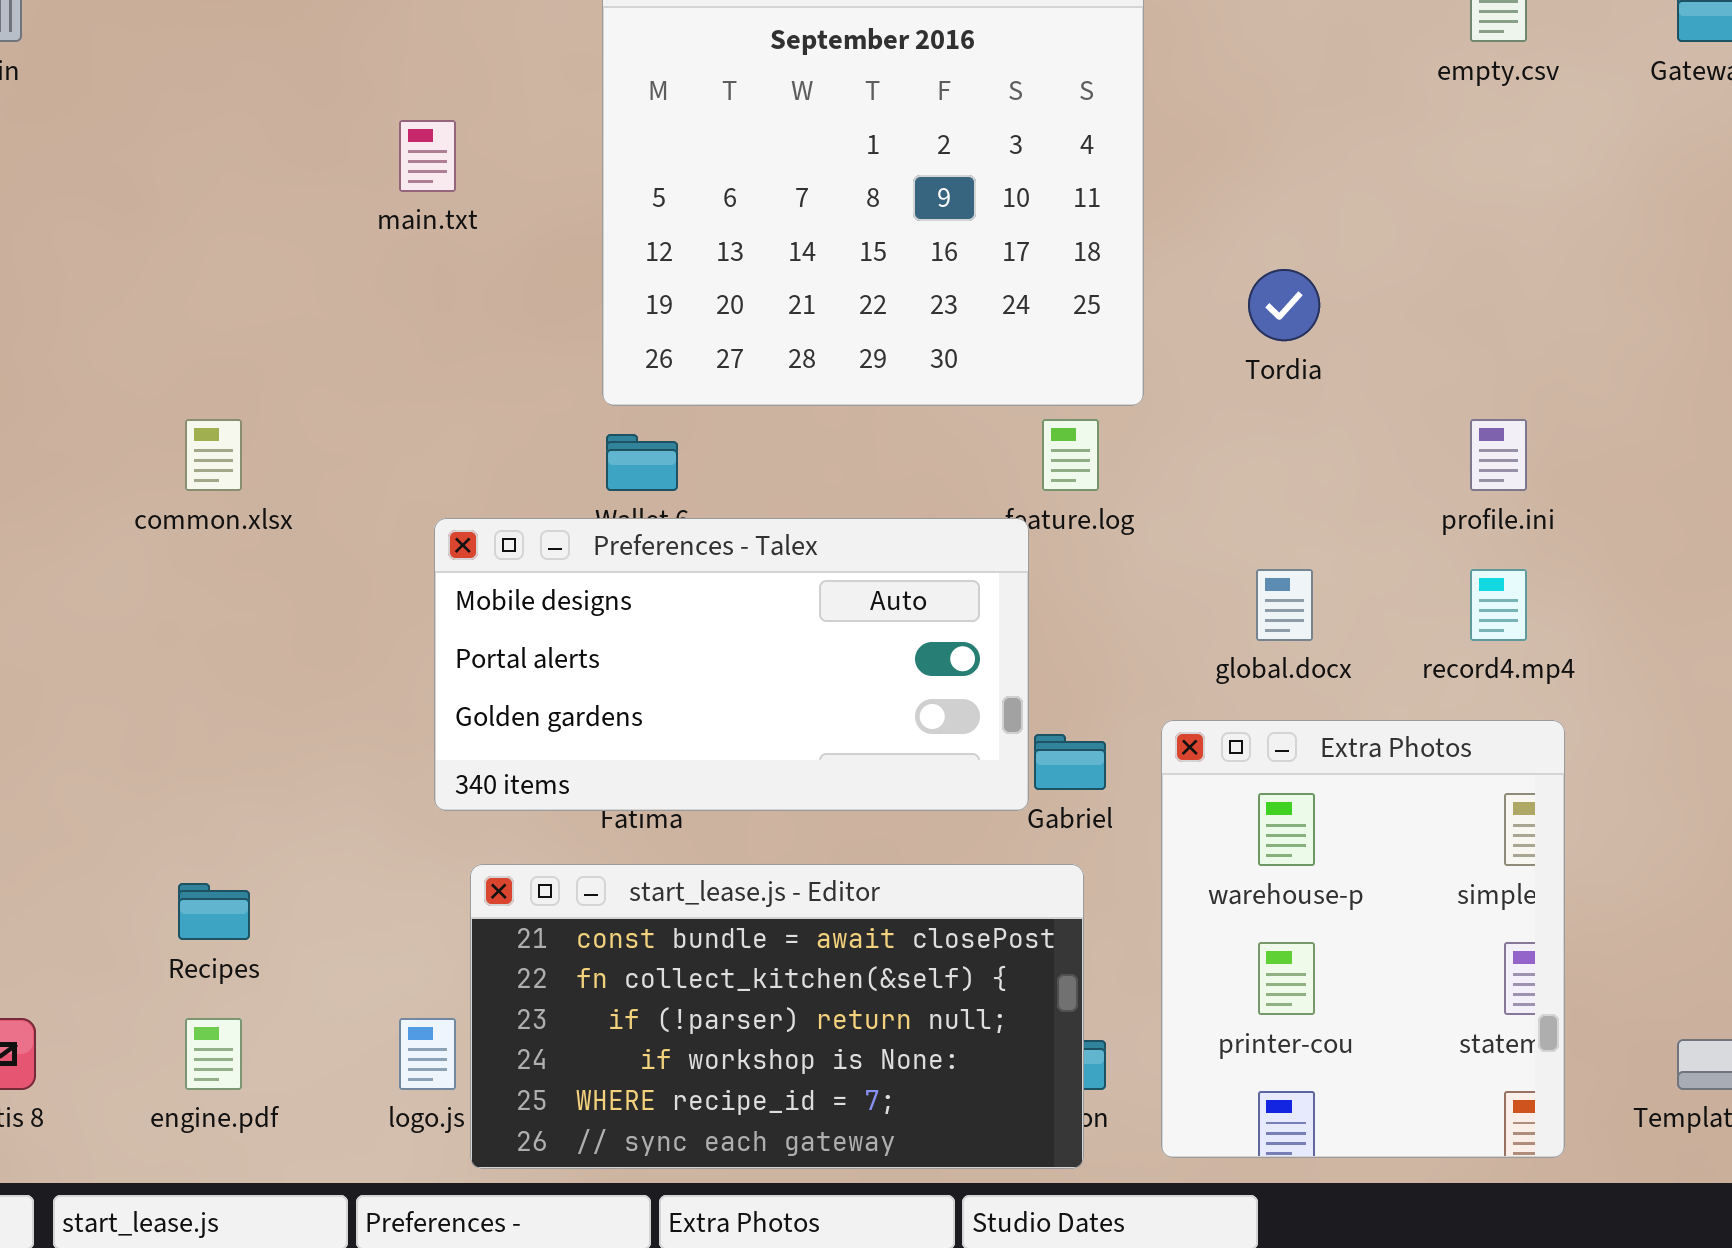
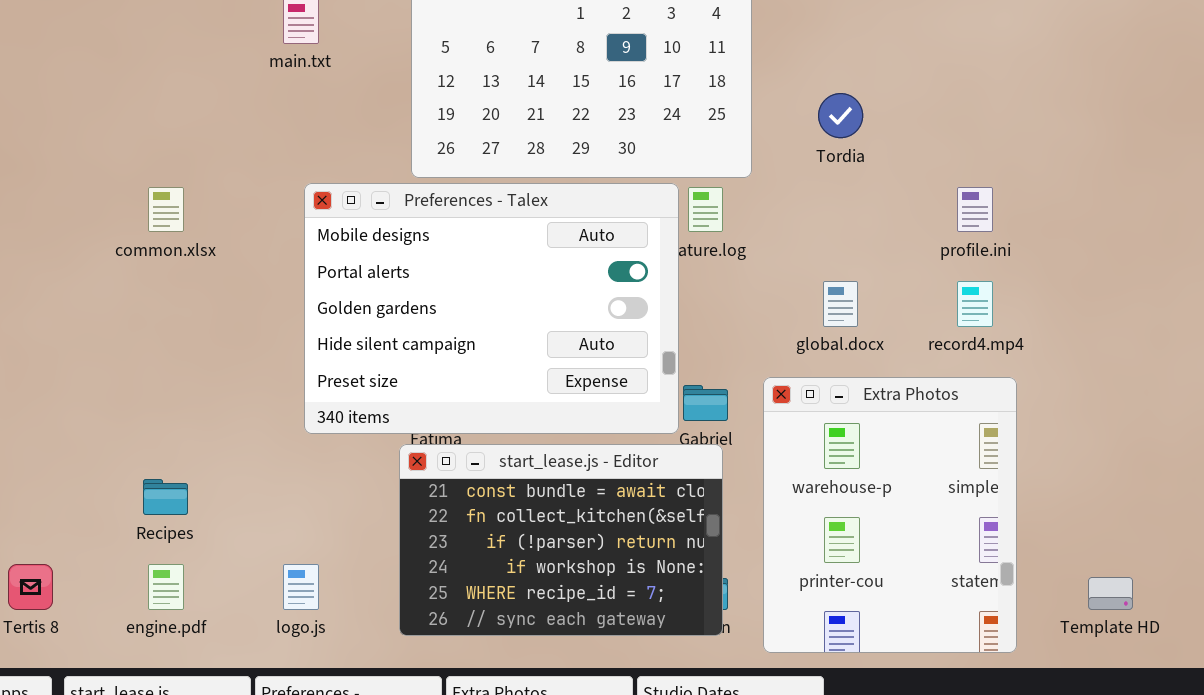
Preferences - Talex: [434,518,1029,811] -> [304,183,679,434], resized
start_lease.js - Editor: [470,864,1084,1169] -> [399,444,723,636], moved, resized

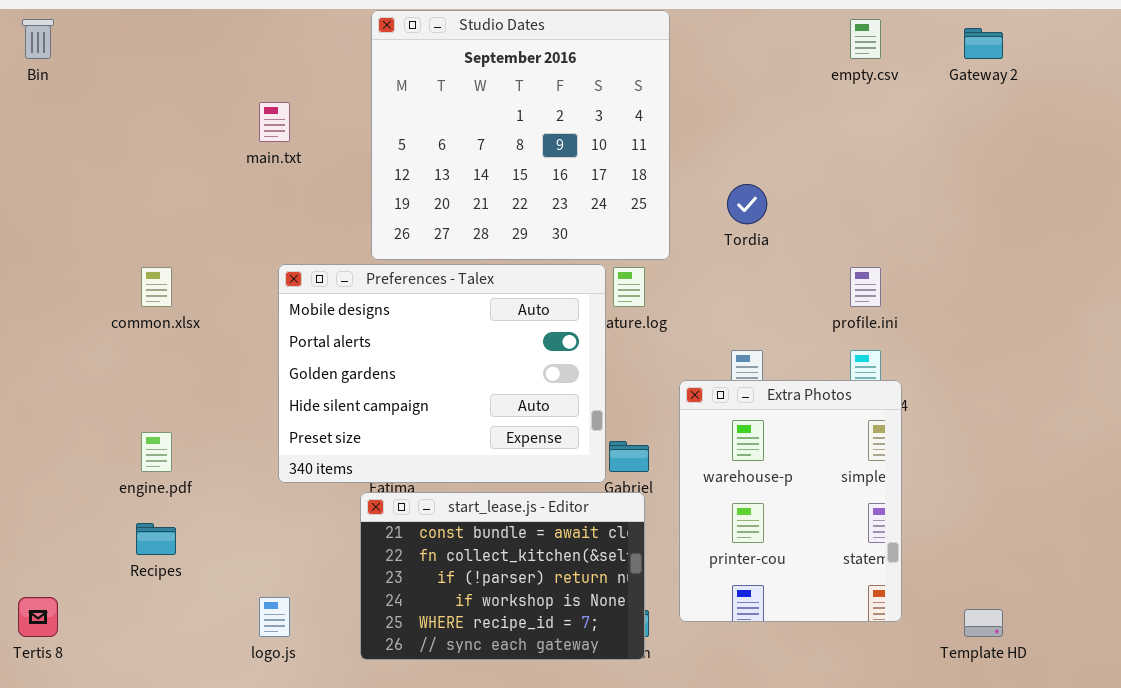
Extra Photos: [763,377,1017,653] -> [679,380,902,622], moved
engine.pdf: [148,564,184,610] -> [141,432,172,472], moved

